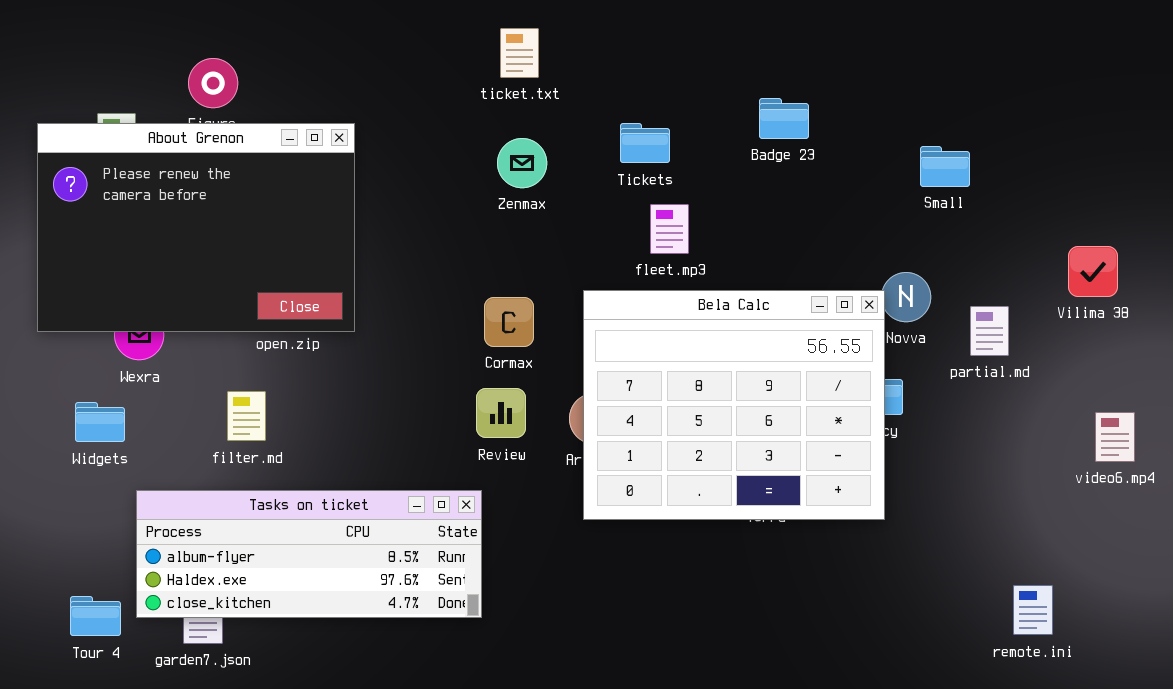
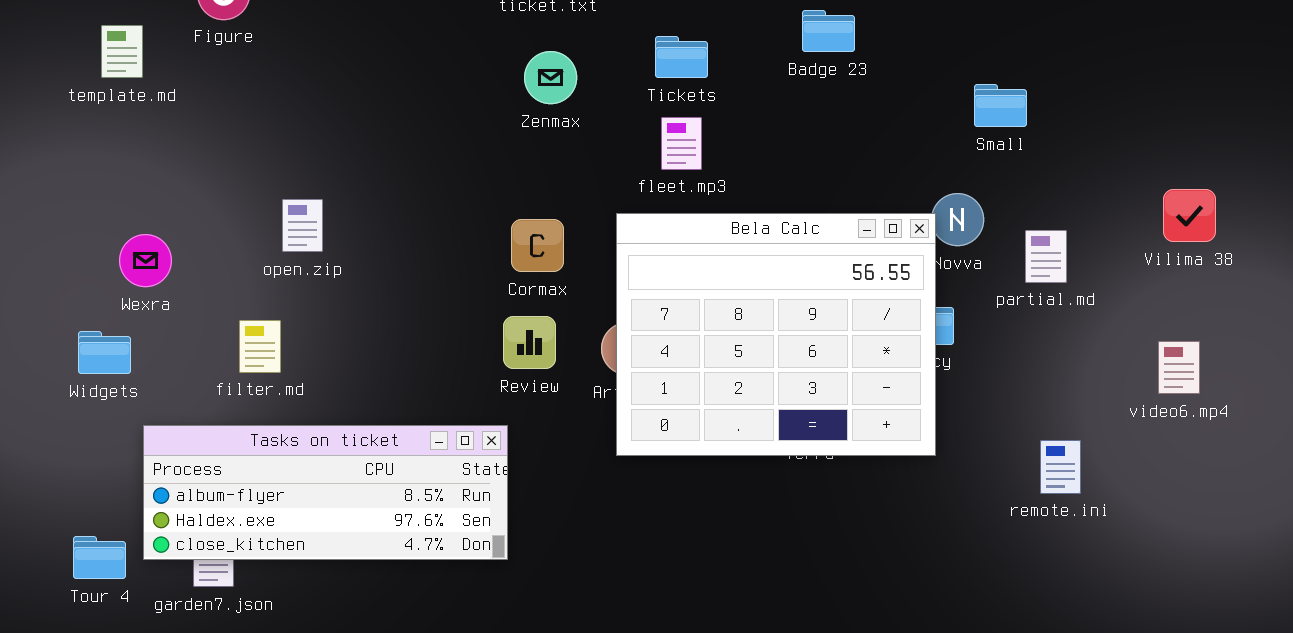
About Grenon: [37,123,355,332] -> none, closed
Small: [920,146,970,187] -> [974,84,1027,127], moved
fleet.mp3: [650,204,689,254] -> [661,117,702,170], moved
Vilima 38: [1068,246,1118,297] -> [1163,189,1216,242], moved
remote.ini: [1013,585,1053,635] -> [1040,440,1081,494], moved

